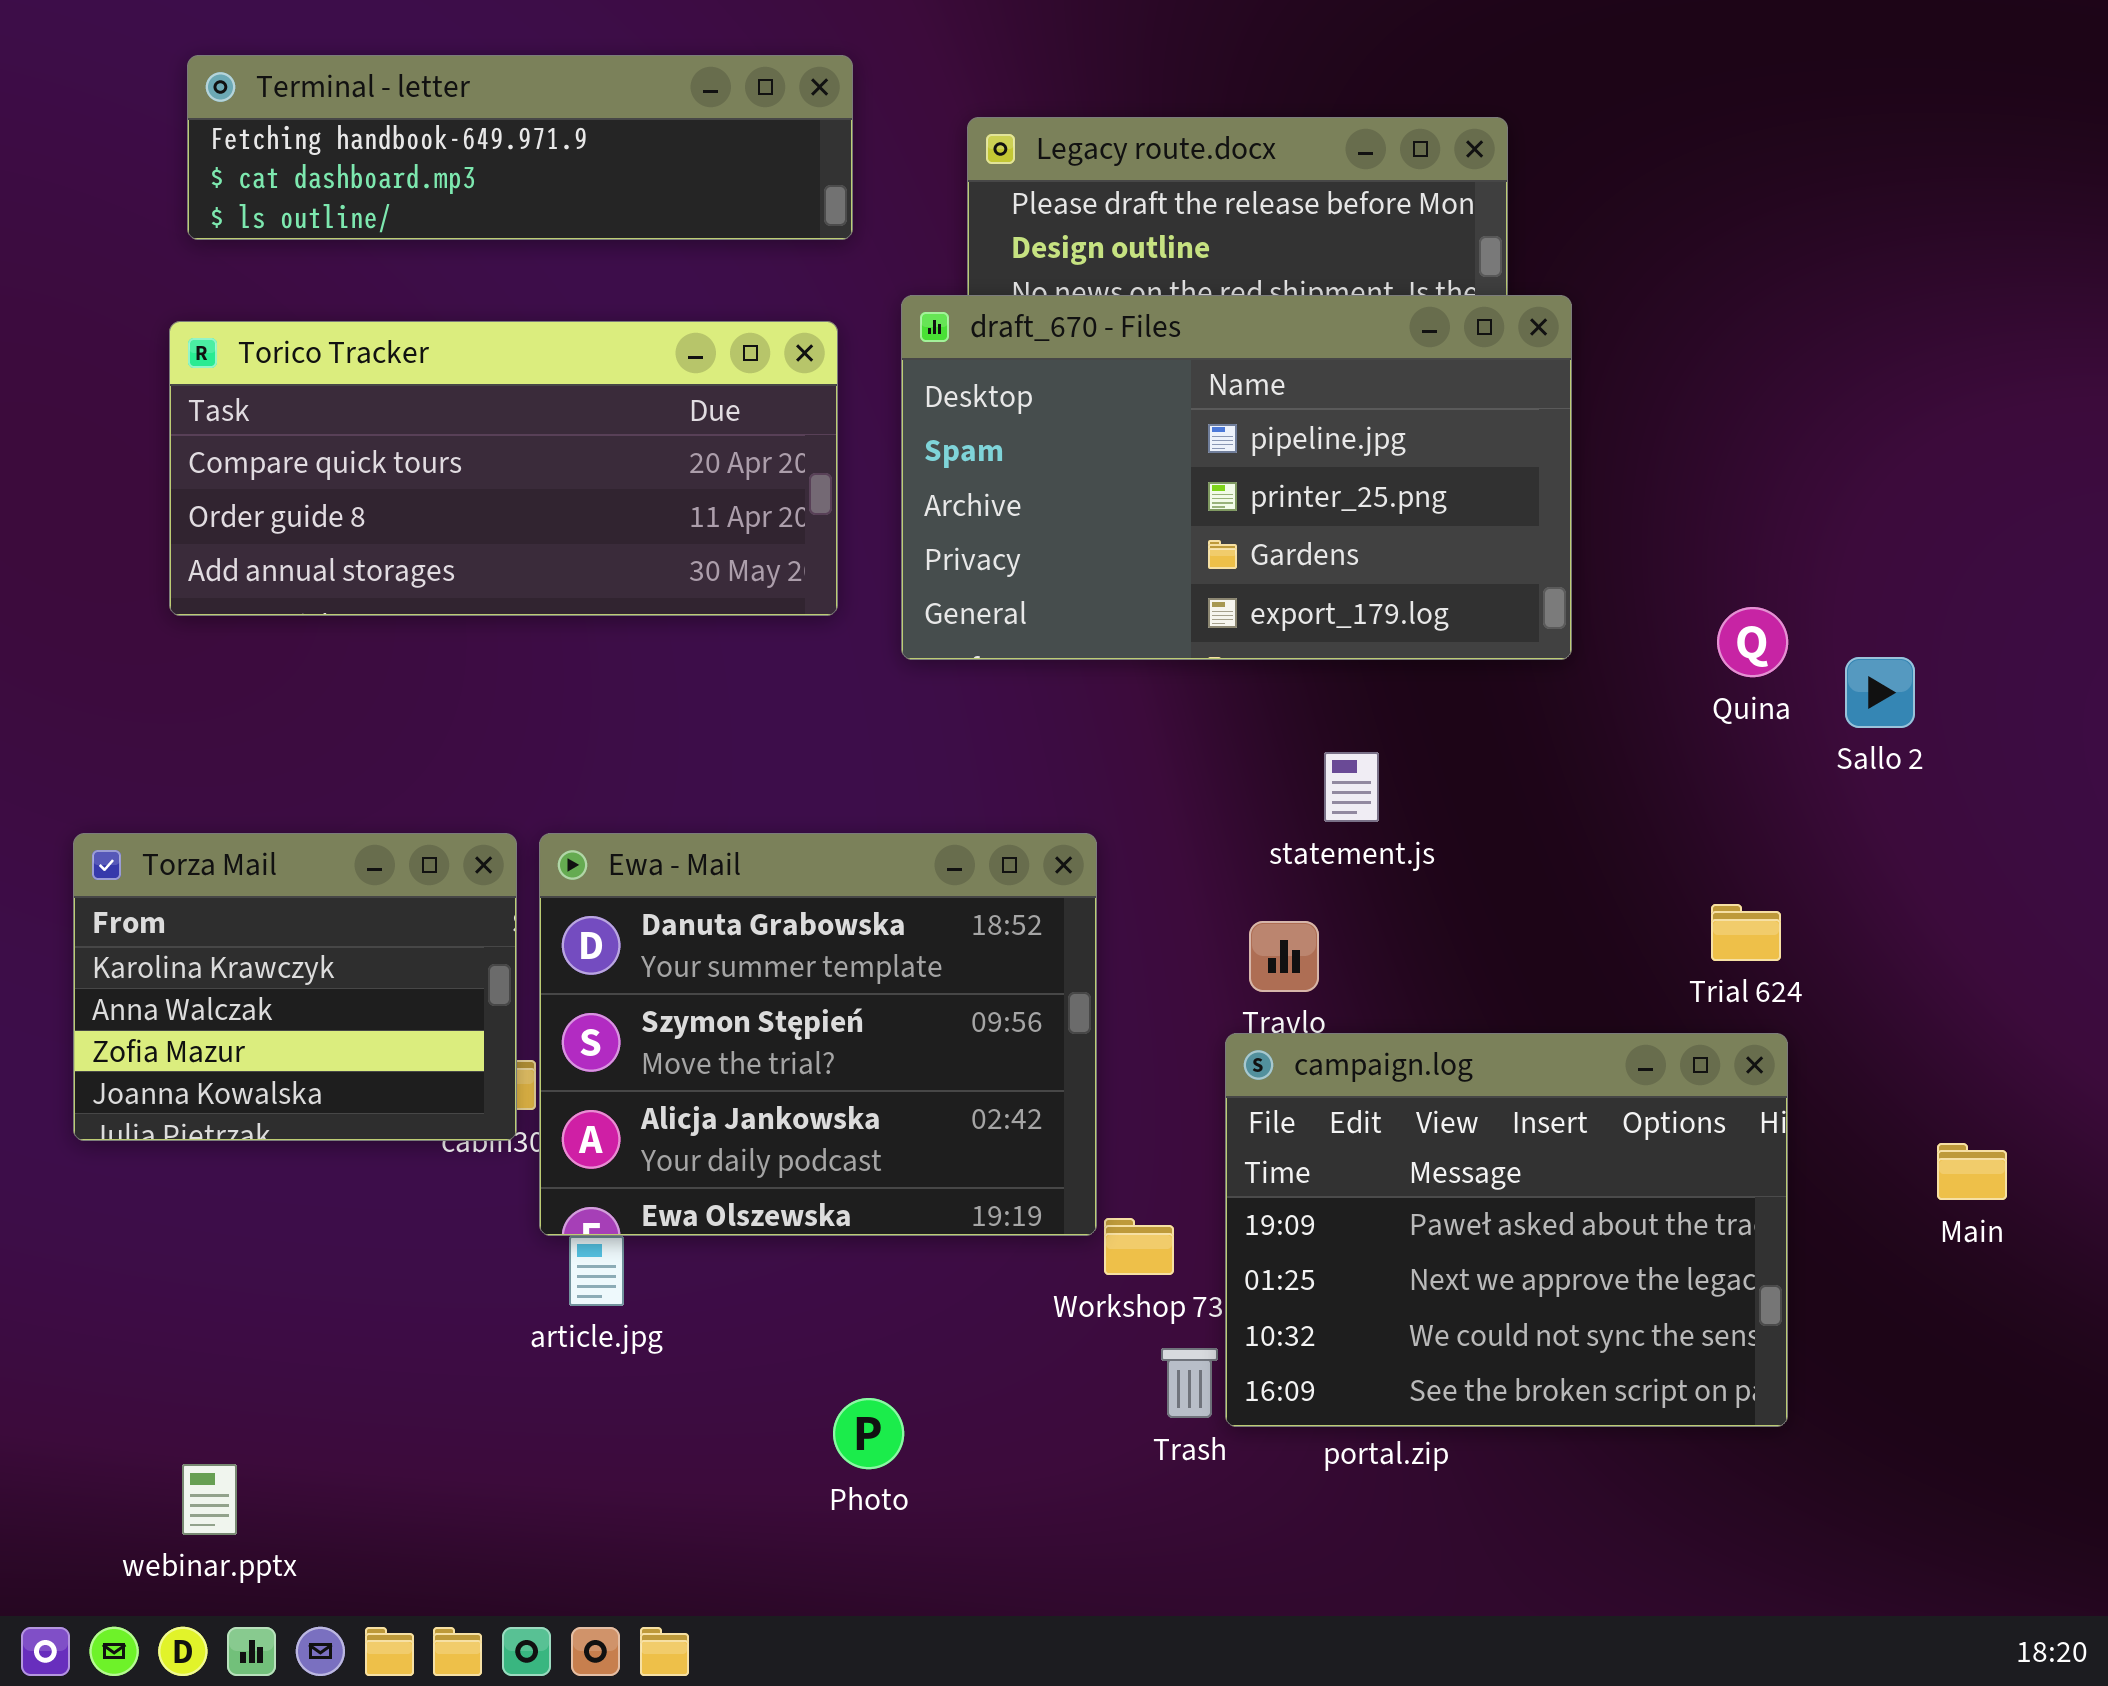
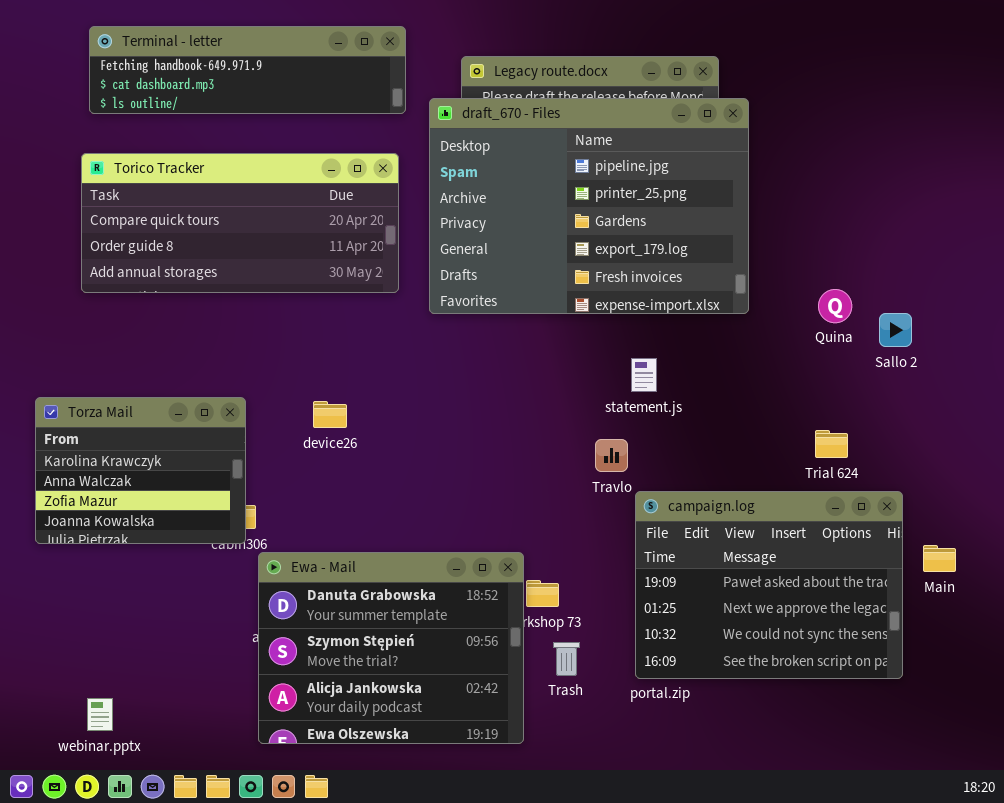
draft_670 - Files: [901,295,1572,660] -> [429,98,749,314], resized
Ewa - Mail: [539,833,1097,1236] -> [258,552,524,744], moved
campaign.log: [1225,1033,1788,1427] -> [635,491,903,679], moved

